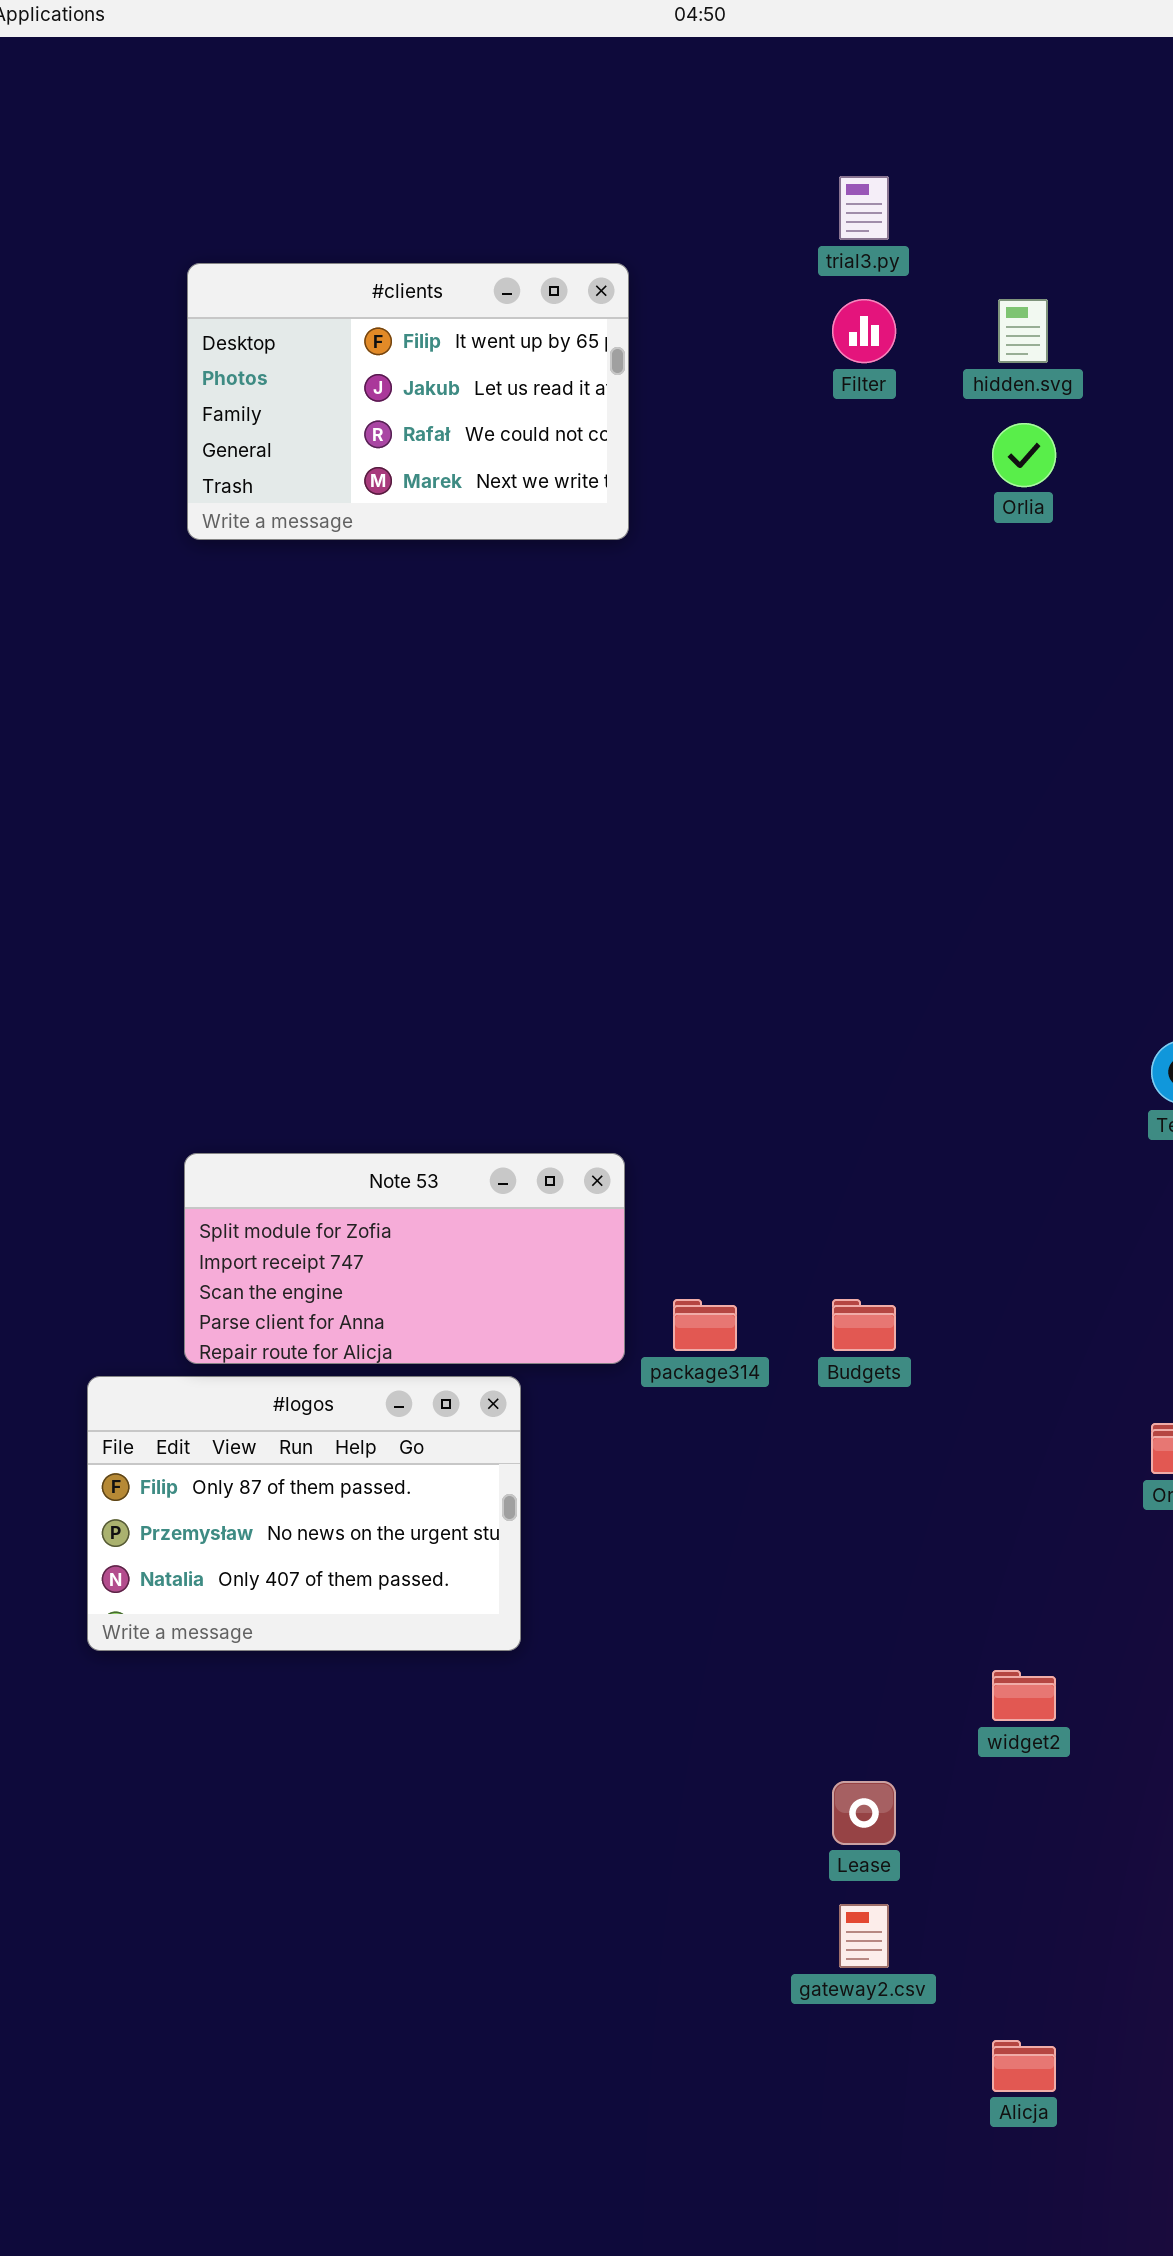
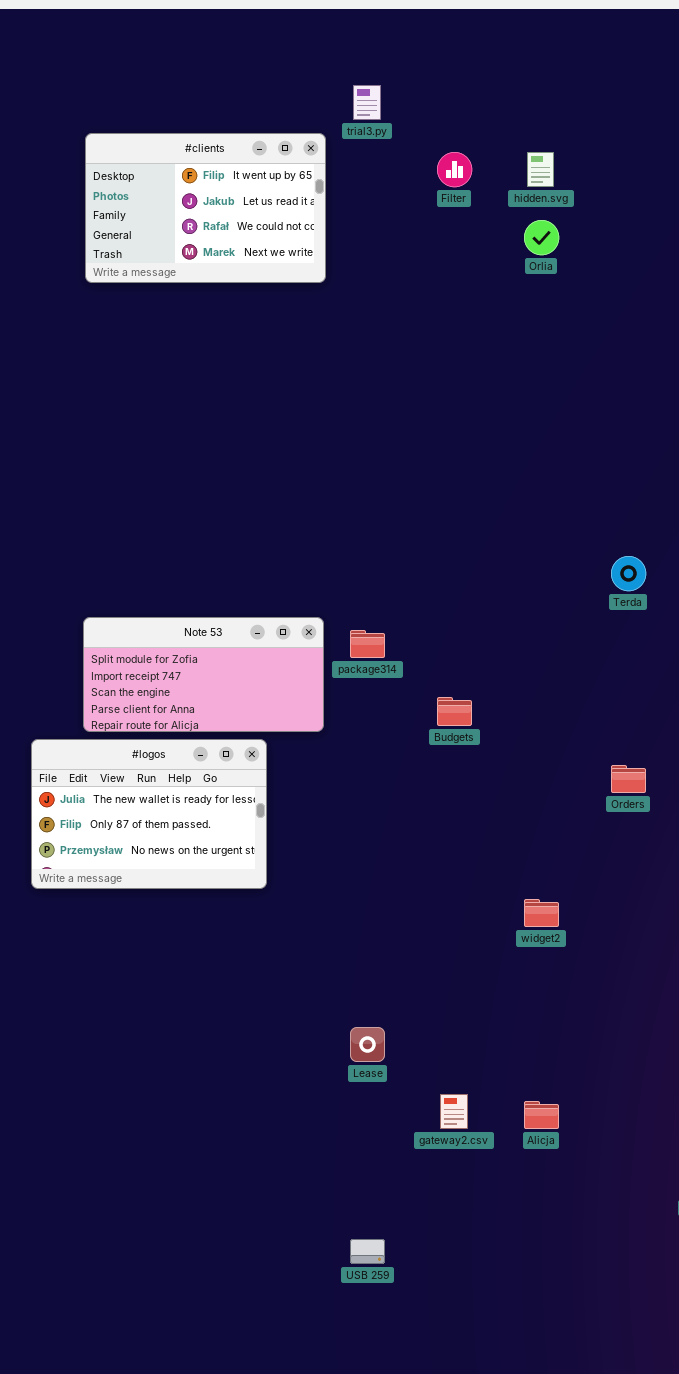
trial3.py: [839,176,889,240] -> [353,85,381,120], moved
package314: [673,1299,737,1351] -> [350,630,385,658], moved
#logos: [87,1376,521,1651] -> [31,739,267,889], scrolled up 1 row
Lease: [832,1781,896,1845] -> [350,1027,385,1062], moved
gateway2.csv: [839,1904,889,1968] -> [440,1094,468,1129], moved

